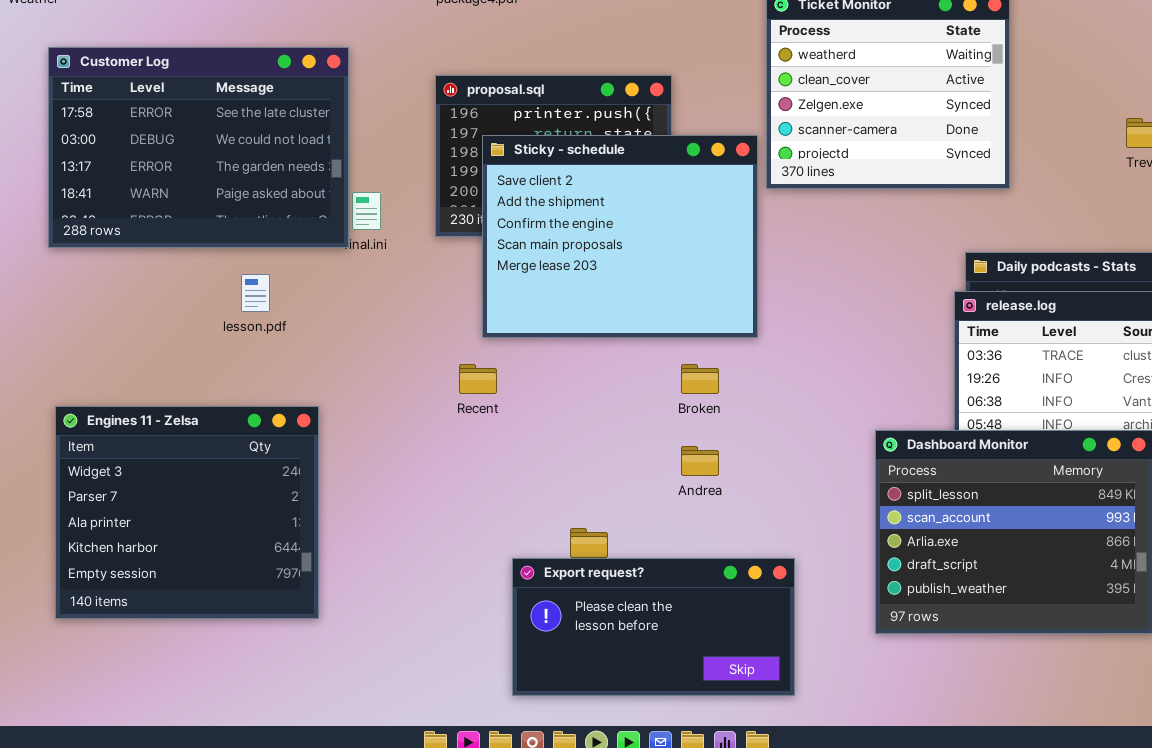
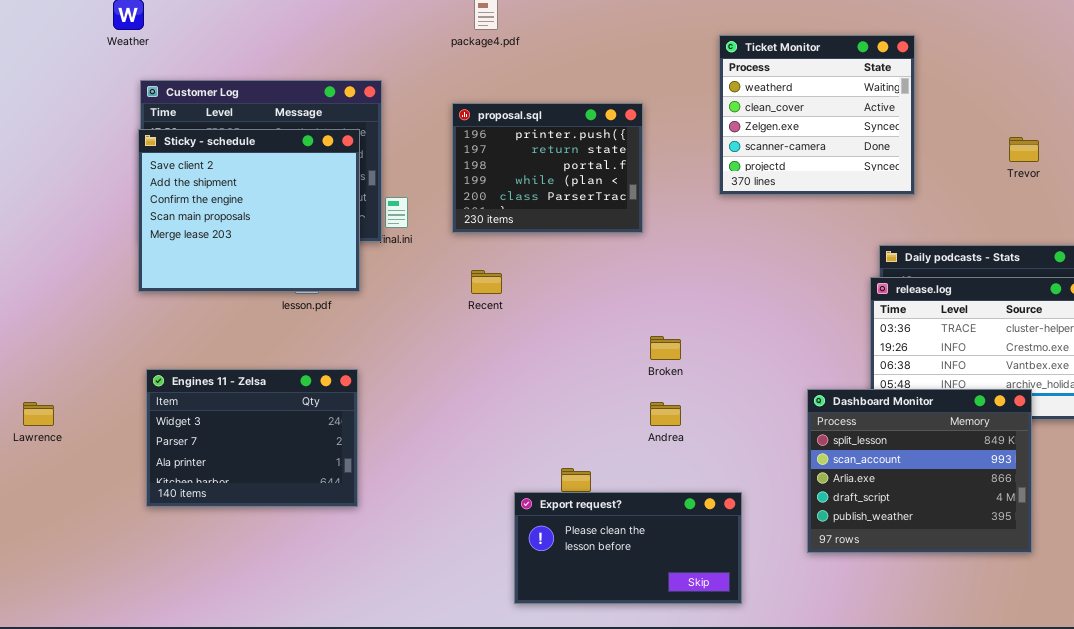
Sticky - schedule: [482,135,758,338] -> [138,129,360,292], moved
Recent: [459,364,497,394] -> [471,270,502,294], moved
Engines 11 - Zelsa: [55,406,319,619] -> [146,369,358,507], resized

